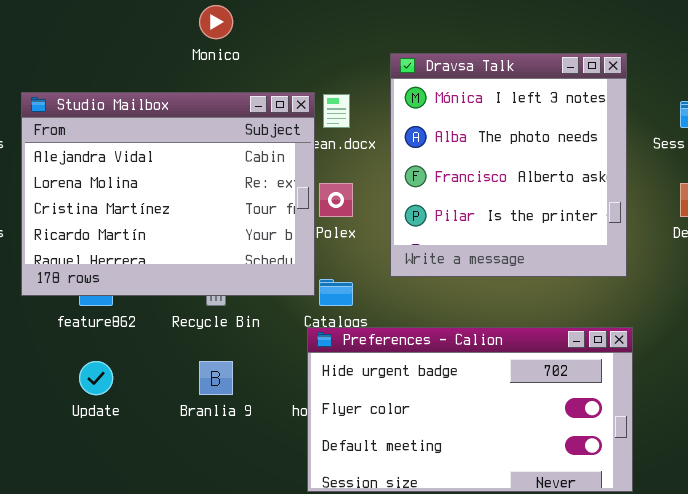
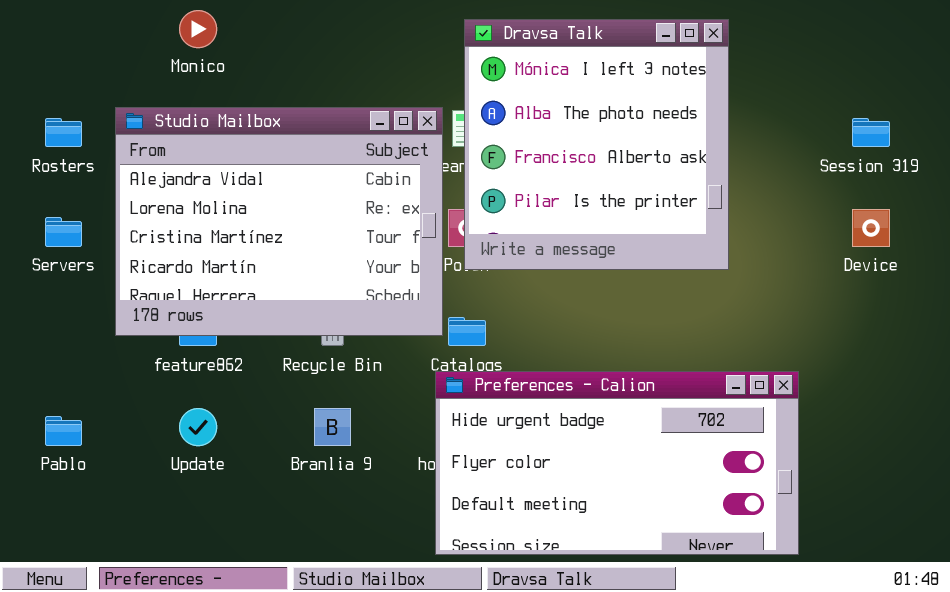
Monico: [199,5,233,39] -> [179,10,217,48], moved
Dravsa Talk: [390,53,627,277] -> [464,19,729,270], moved

